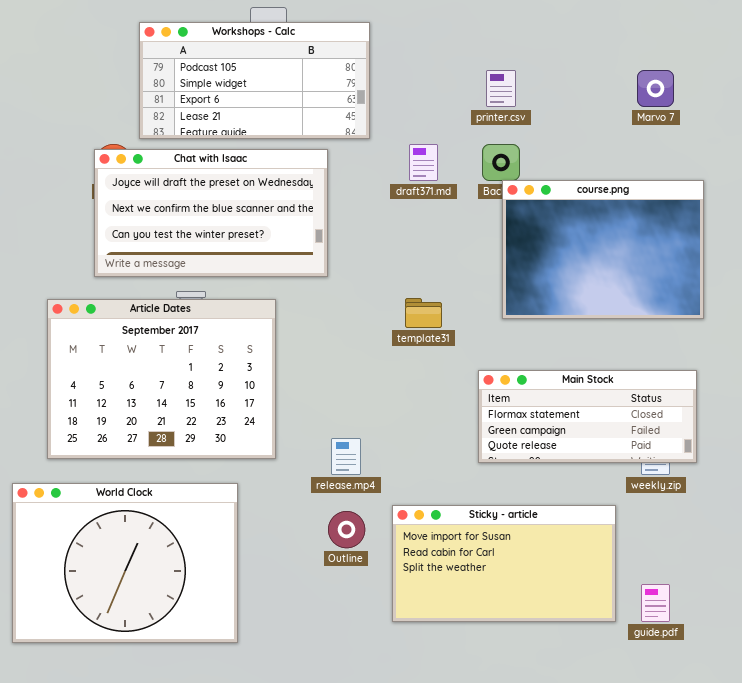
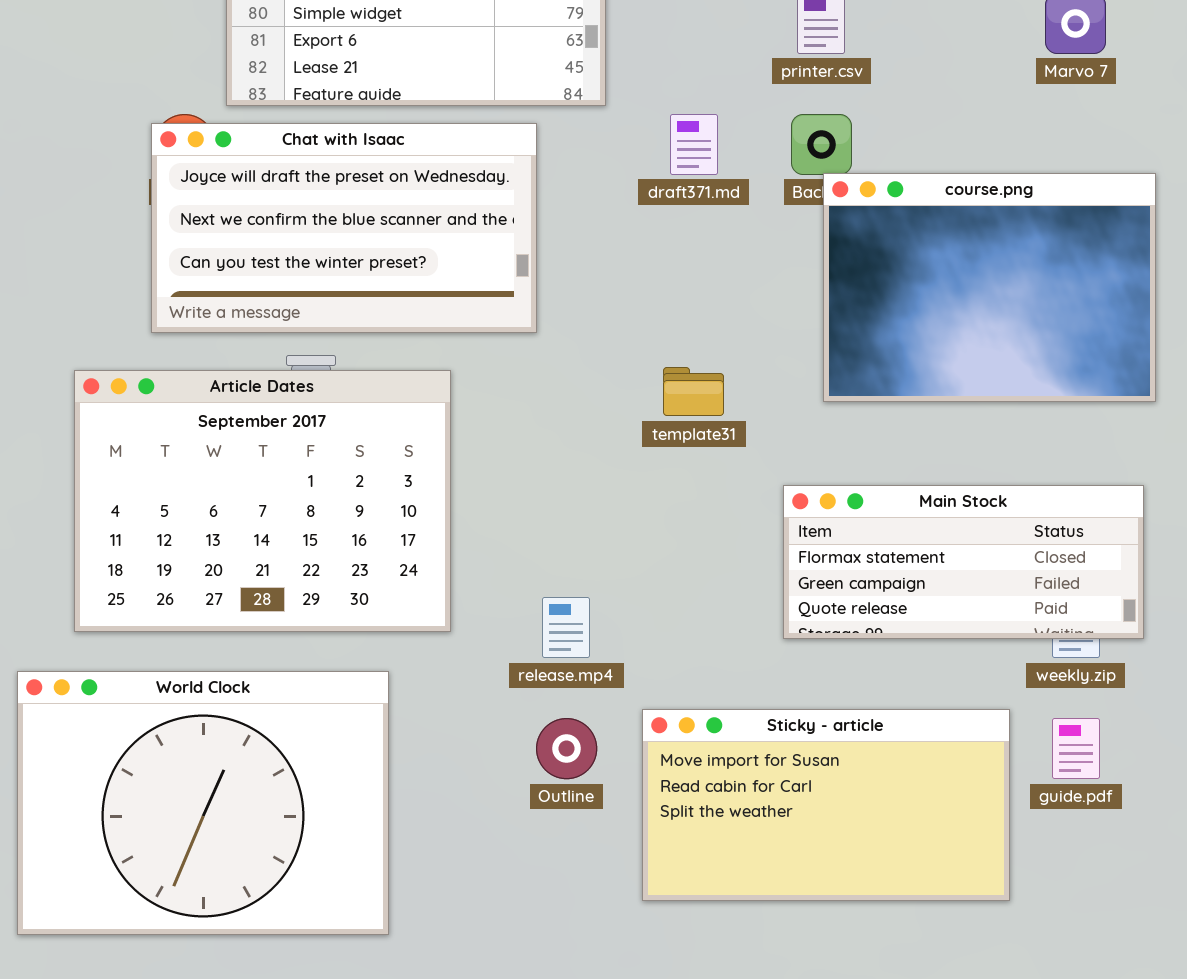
guide.pdf: [641,584,670,622] -> [1052,718,1100,779], moved

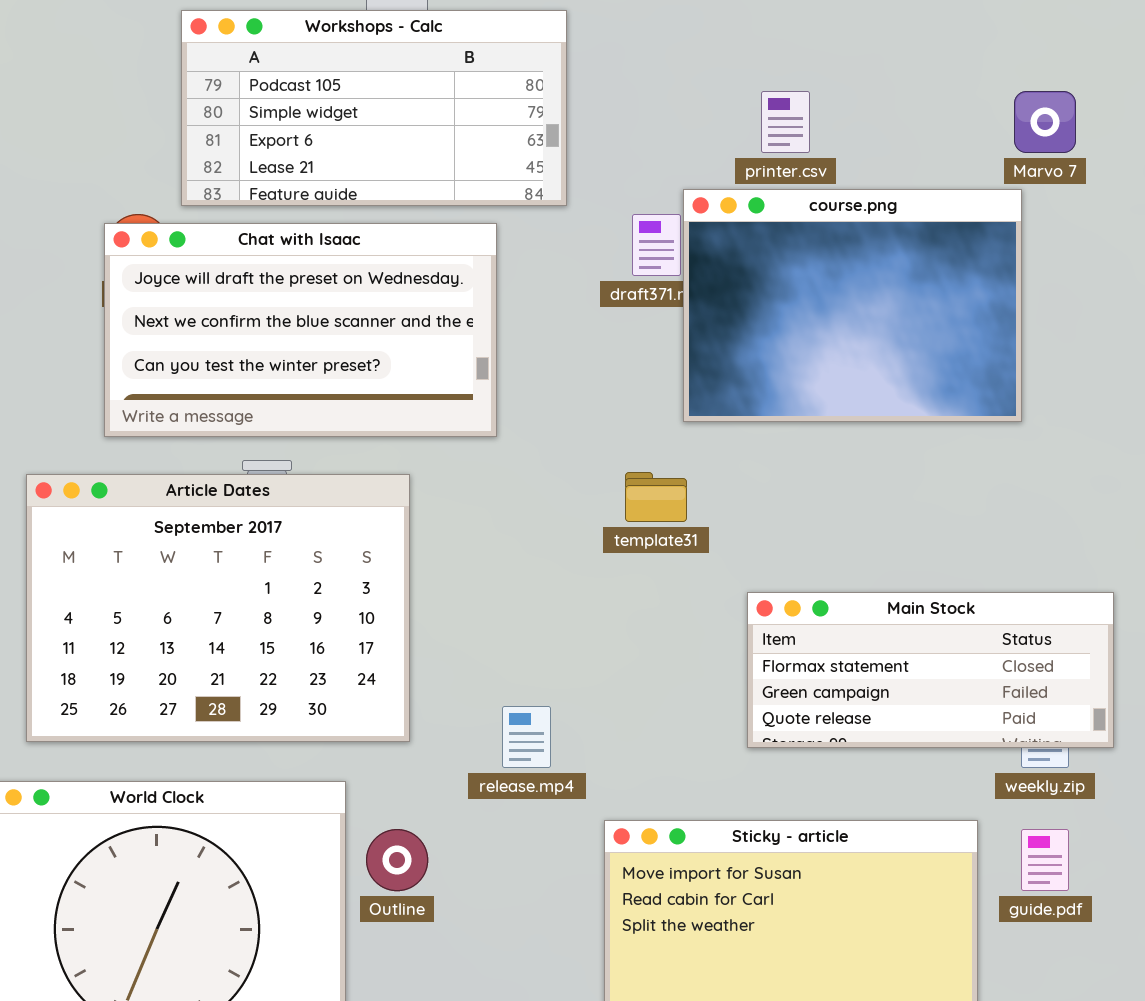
course.png: [823,173,1156,402] -> [683,189,1022,422], moved
Outline: [536,718,597,779] -> [366,829,428,891], moved

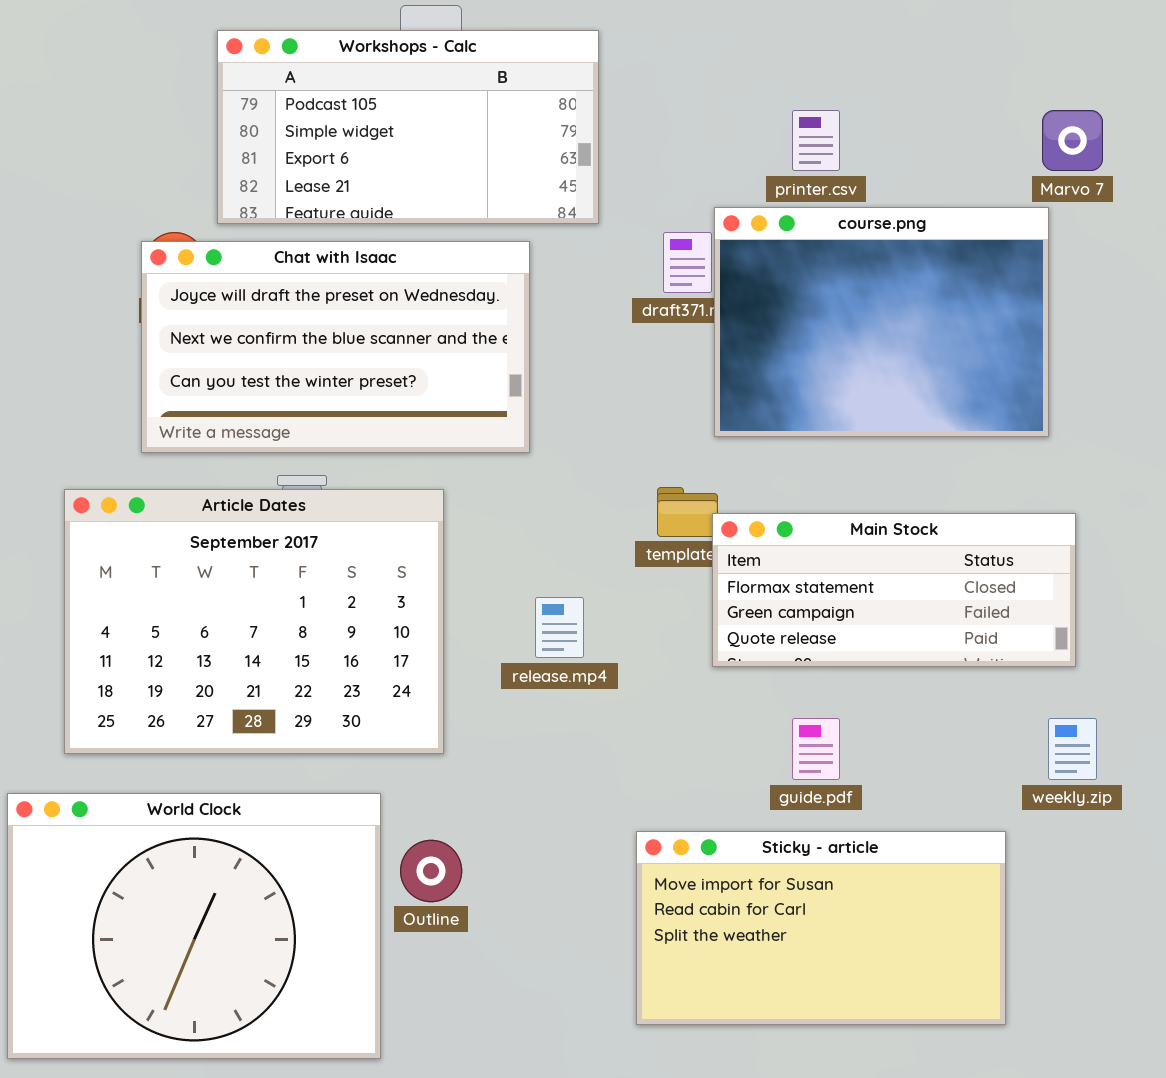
Main Stock: [747,592,1114,748] -> [712,513,1076,667], moved
release.mp4: [502,706,551,768] -> [535,597,584,658], moved
guide.pdf: [1021,829,1069,891] -> [792,718,840,780], moved

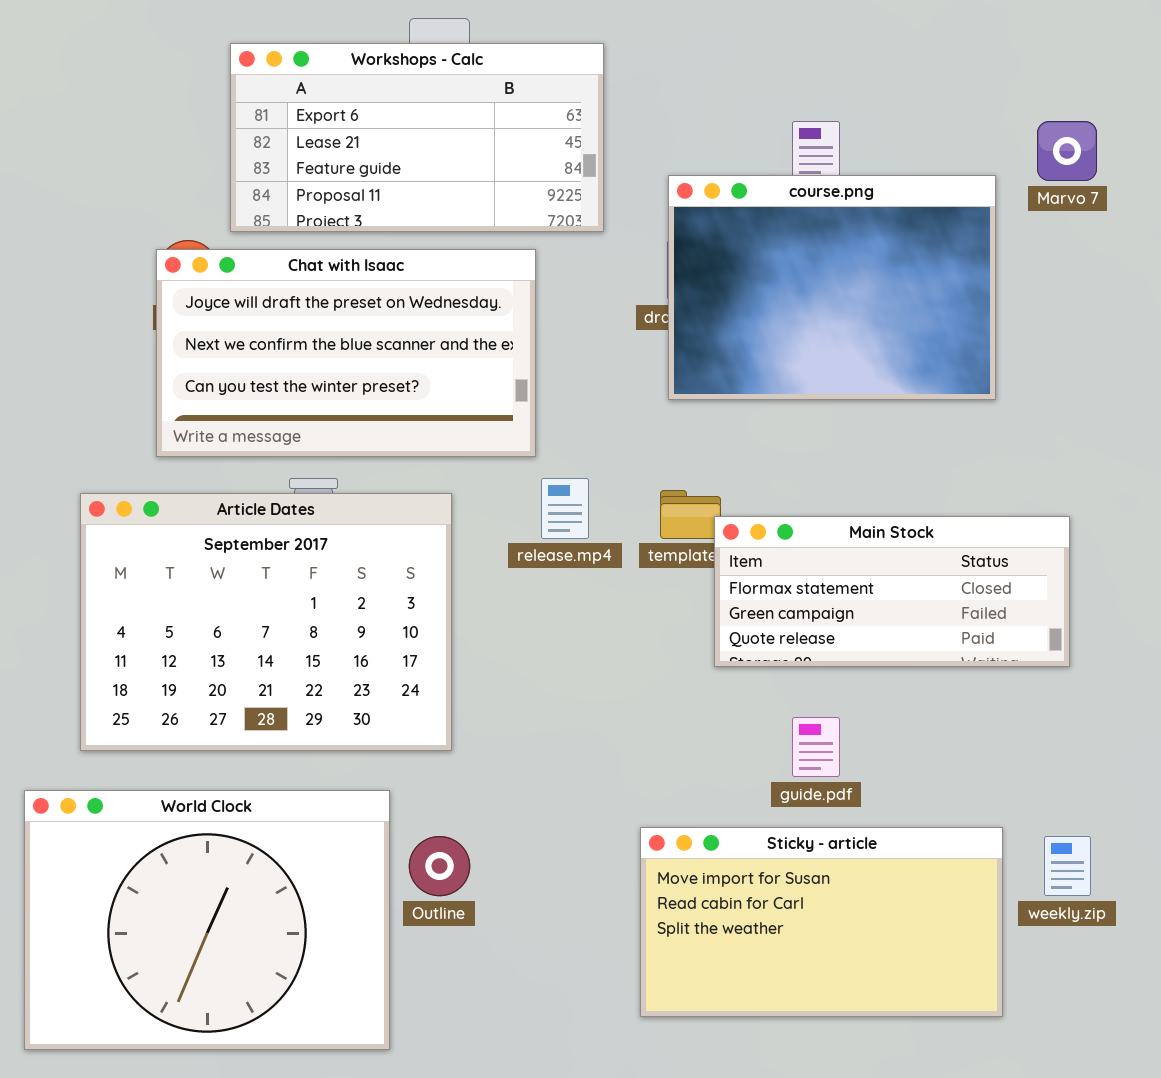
Workshops - Calc: [217,30,599,224] -> [230,43,604,232], scrolled down 2 rows
course.png: [714,207,1049,437] -> [668,175,996,400], moved
release.mp4: [535,597,584,658] -> [541,478,589,539], moved
weekly.zip: [1048,718,1097,780] -> [1044,836,1091,896], moved

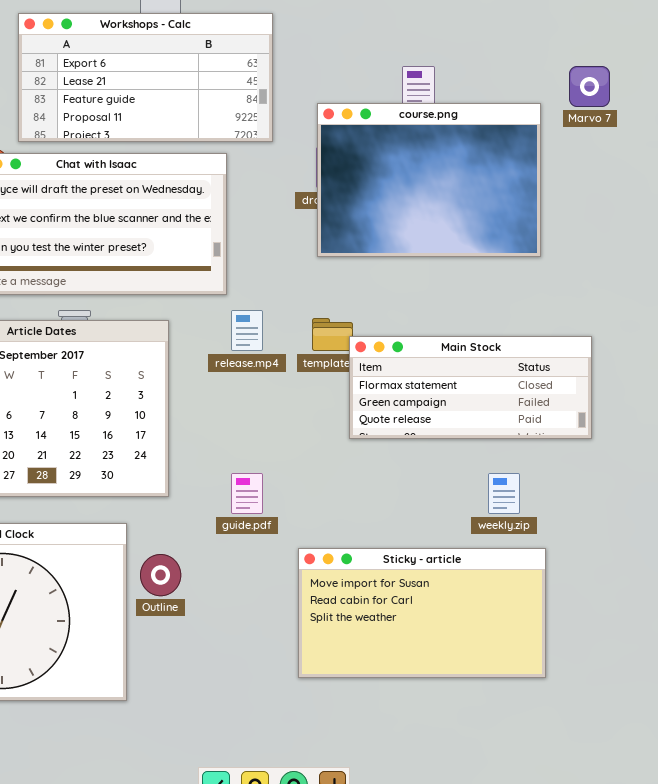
guide.pdf: [792,717,840,777] -> [231,473,263,514], moved
weekly.zip: [1044,836,1091,896] -> [488,473,520,514], moved

